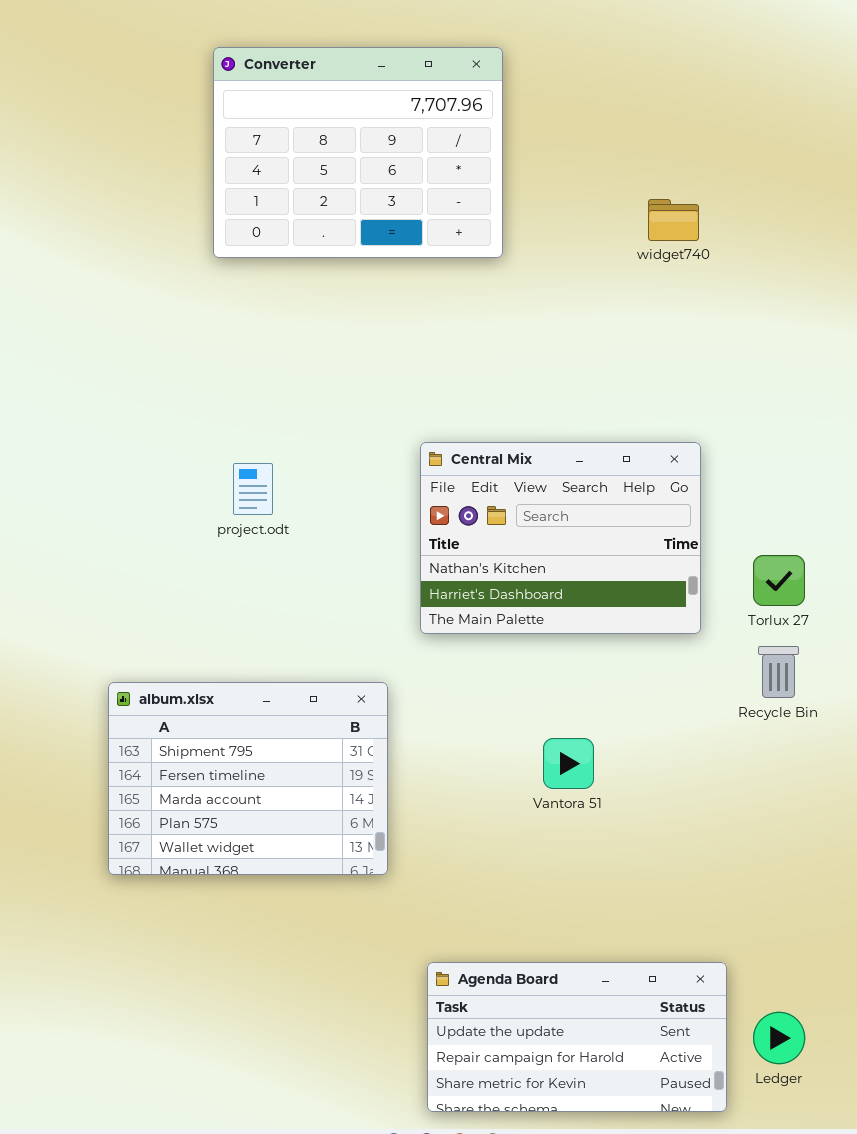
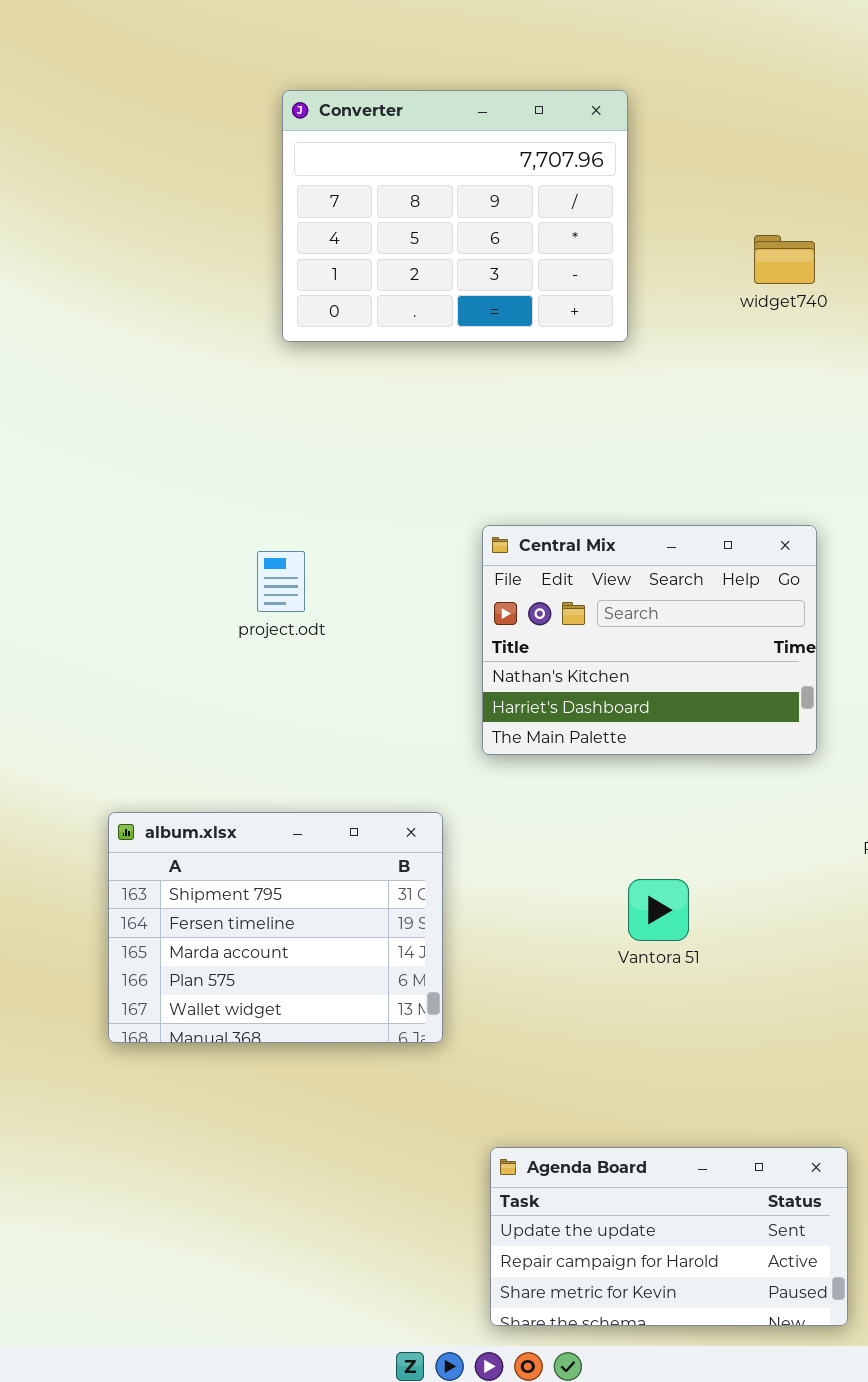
Converter: [213,47,503,258] -> [282,90,628,342], moved

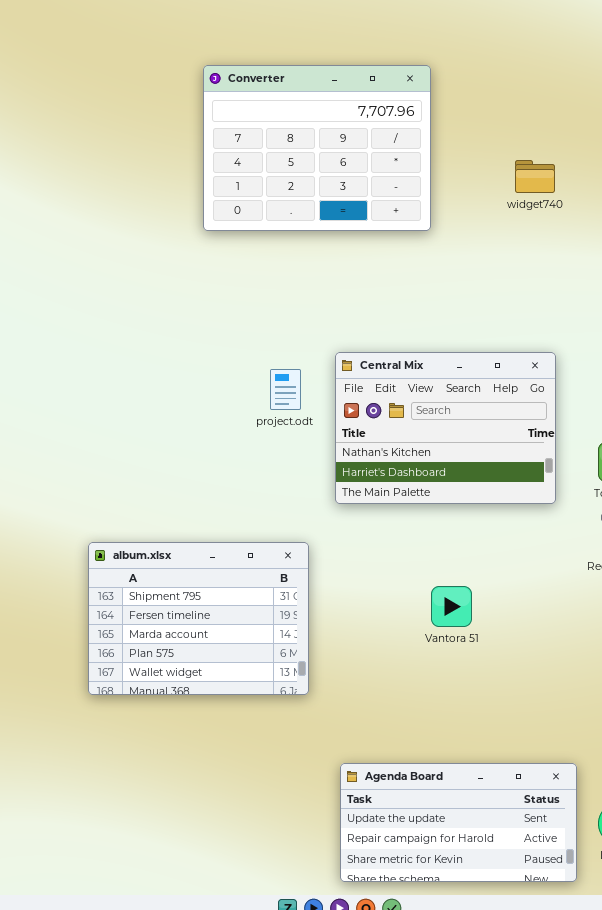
project.odt: [257,551,305,612] -> [270,369,301,410], moved

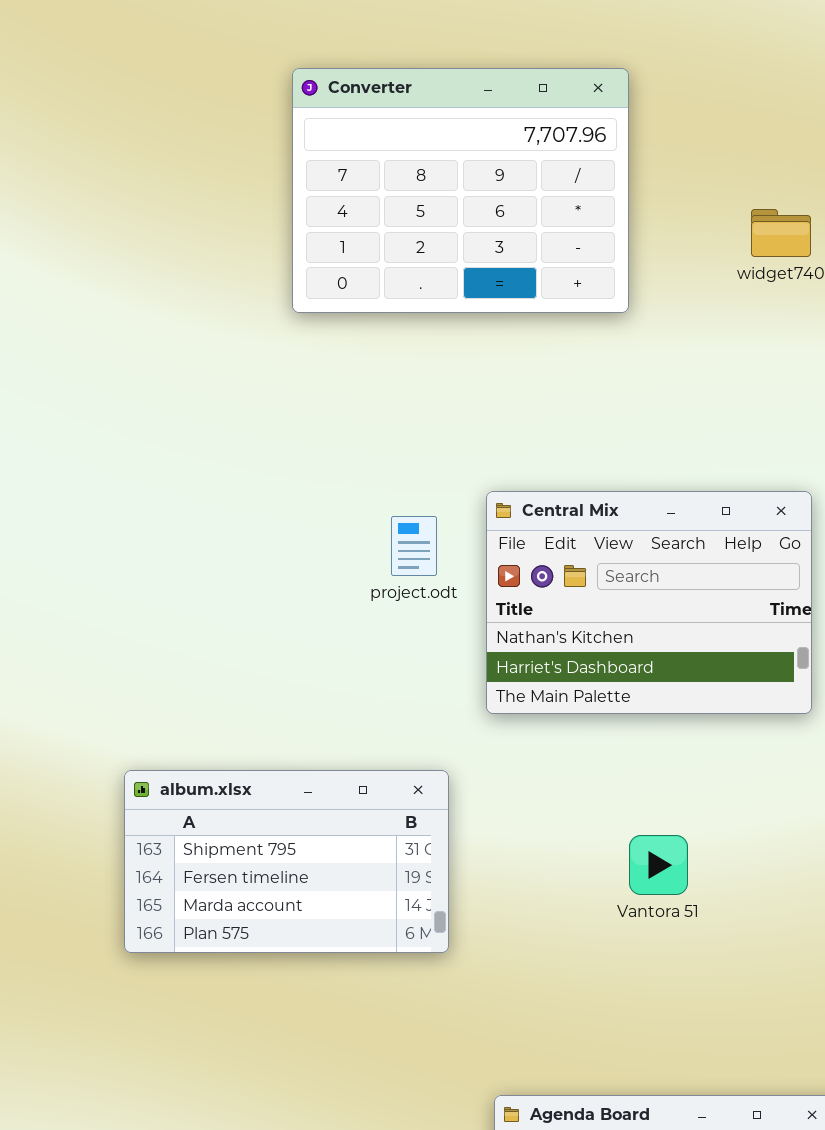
album.xlsx: [88,542,309,695] -> [124,770,449,953], resized

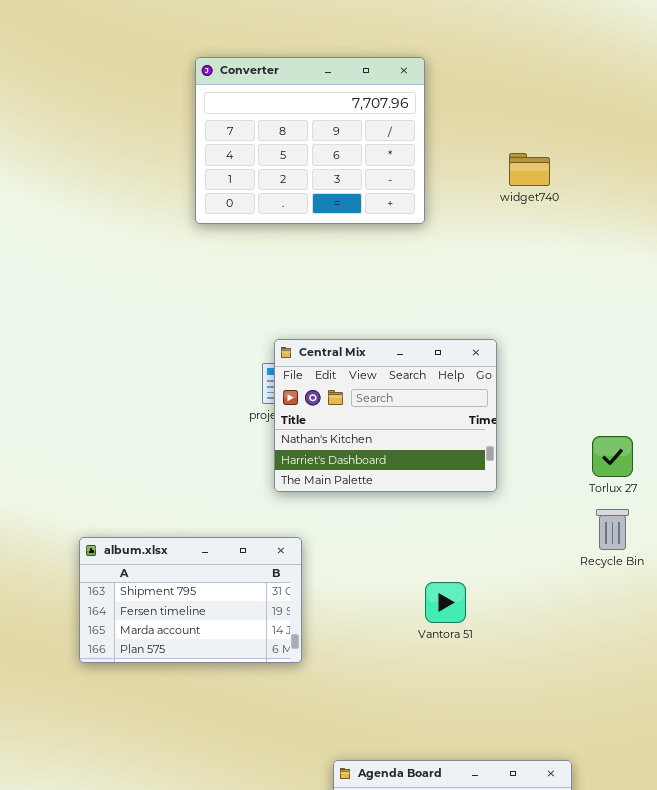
Central Mix: [486,491,812,714] -> [274,339,497,492], moved

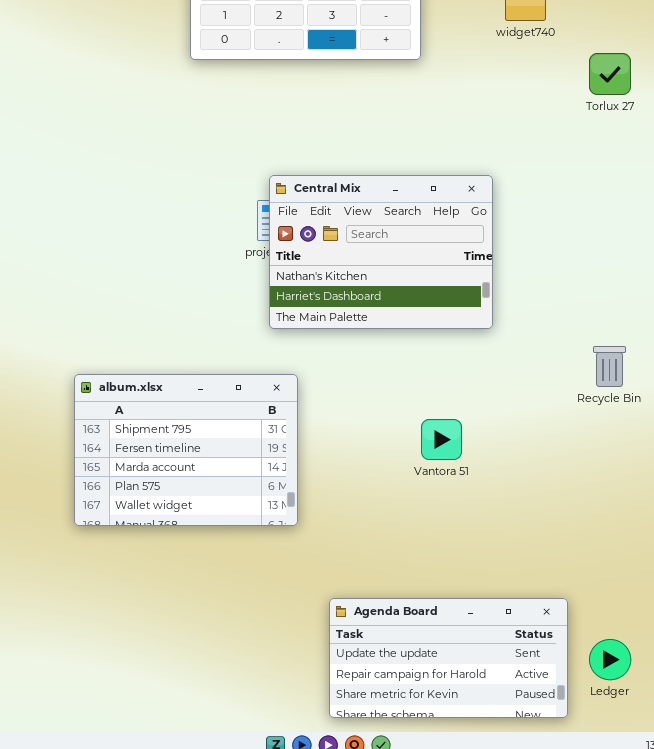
Torlux 27: [592,436,633,477] -> [589,53,631,95], moved
album.xlsx: [79,537,302,663] -> [74,374,298,526], resized

